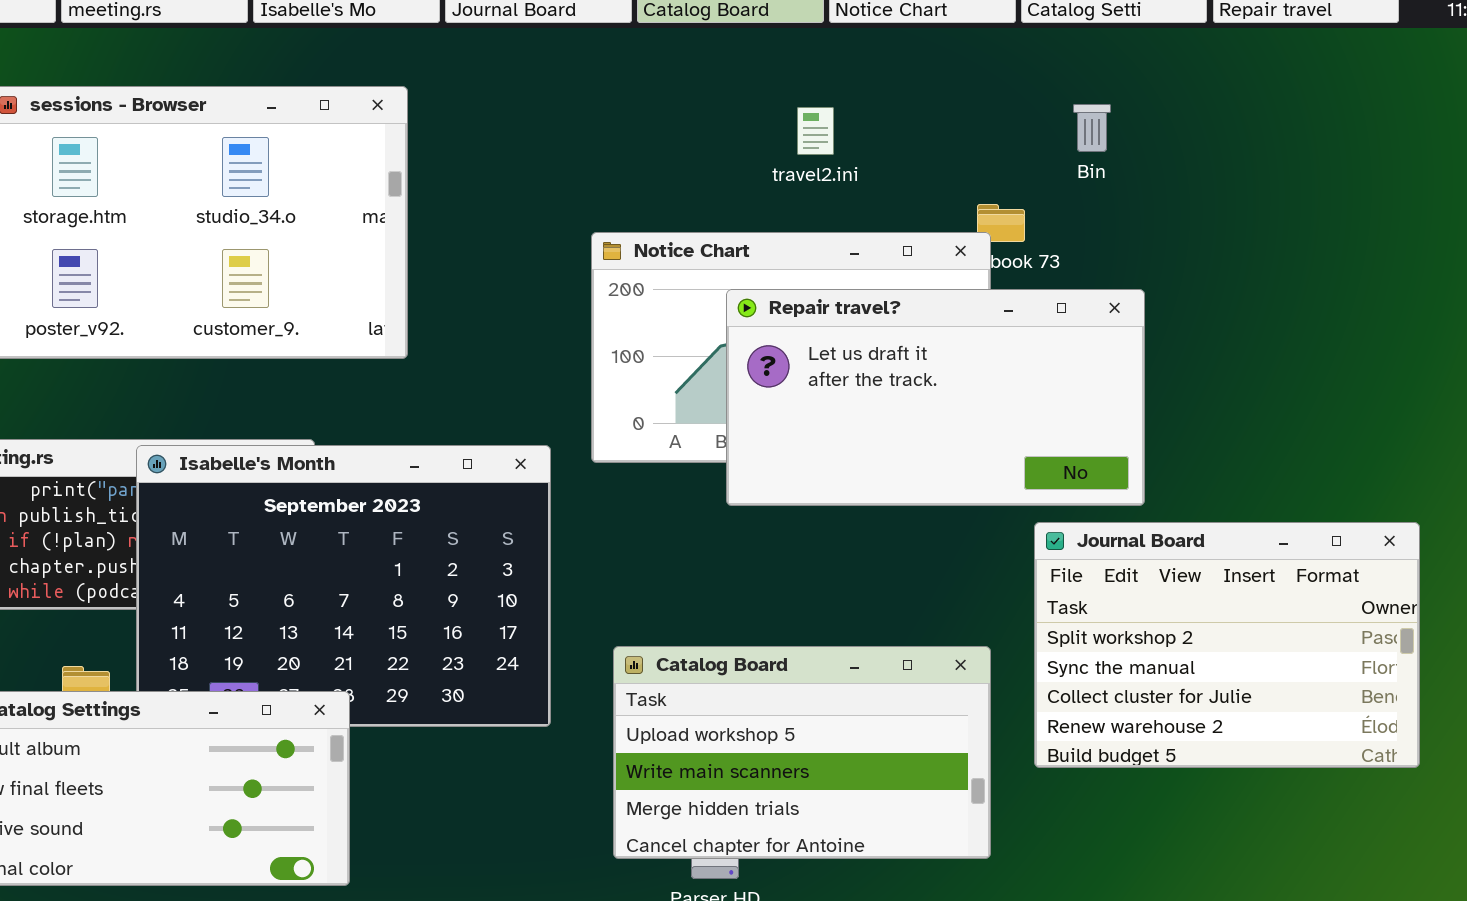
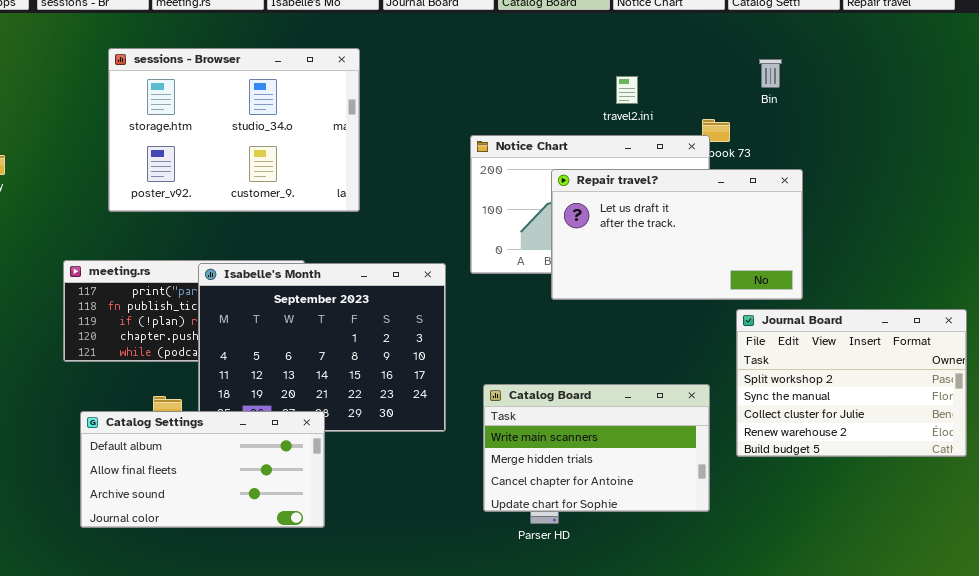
travel2.ini: [797,107,834,155] -> [616,76,638,104], moved
Catalog Board: [613,646,991,859] -> [483,384,710,512], scrolled down 1 row

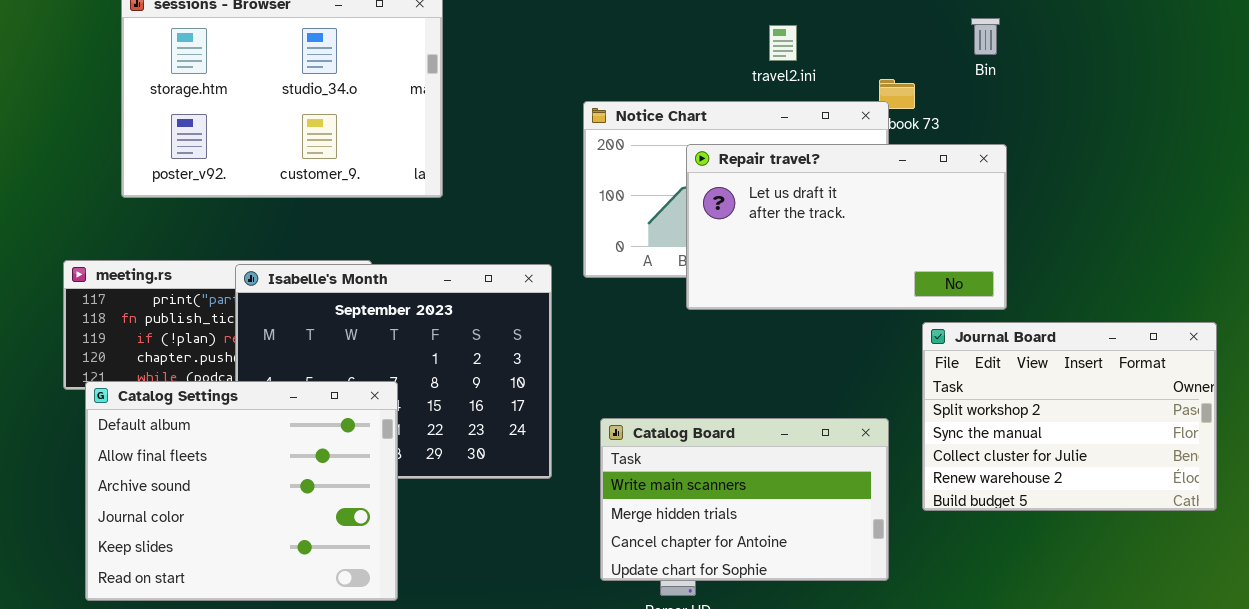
Bin: [759,59,782,88] -> [971,18,1000,55], moved
Catalog Settings: [80,411,325,528] -> [85,381,398,601], resized

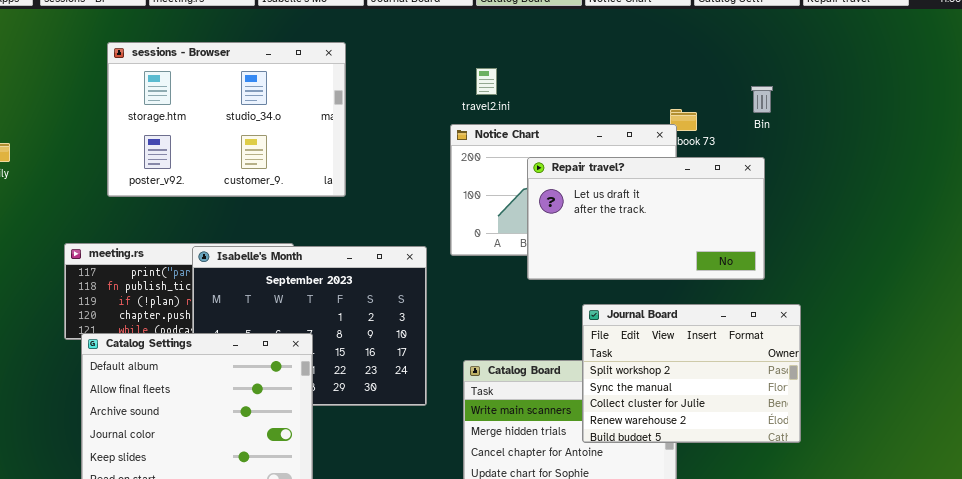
Bin: [971,18,1000,55] -> [751,86,773,113], moved
travel2.ini: [769,25,797,61] -> [476,68,497,95], moved
Journal Board: [922,322,1217,511] -> [582,304,801,443], moved

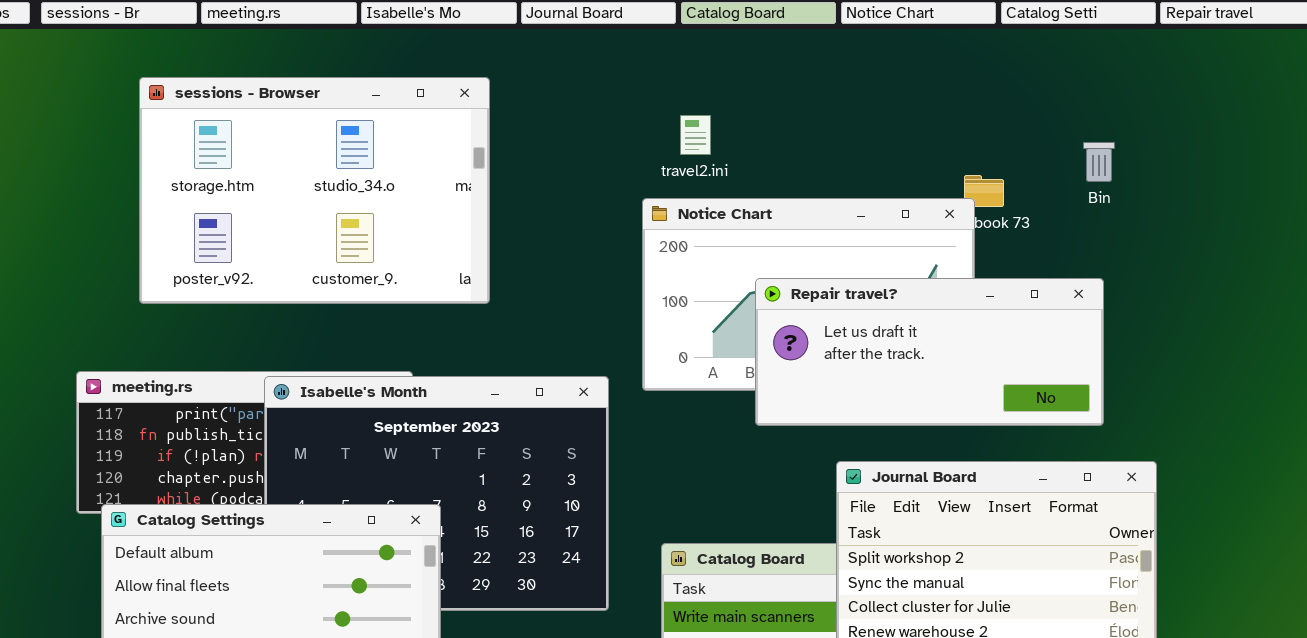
Repair travel?: [527,157,765,280] -> [755,278,1104,426], resized

